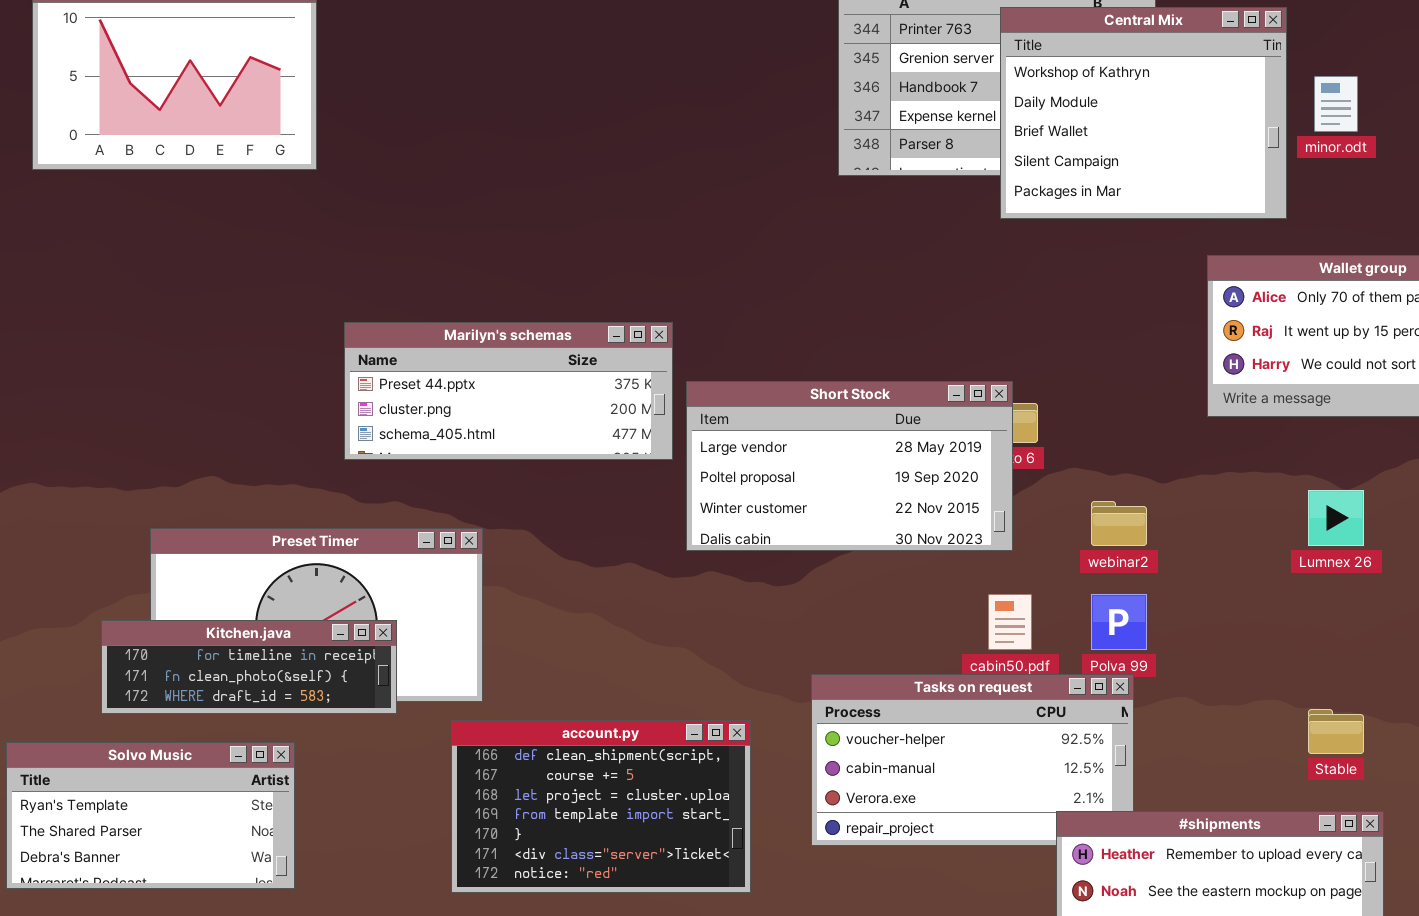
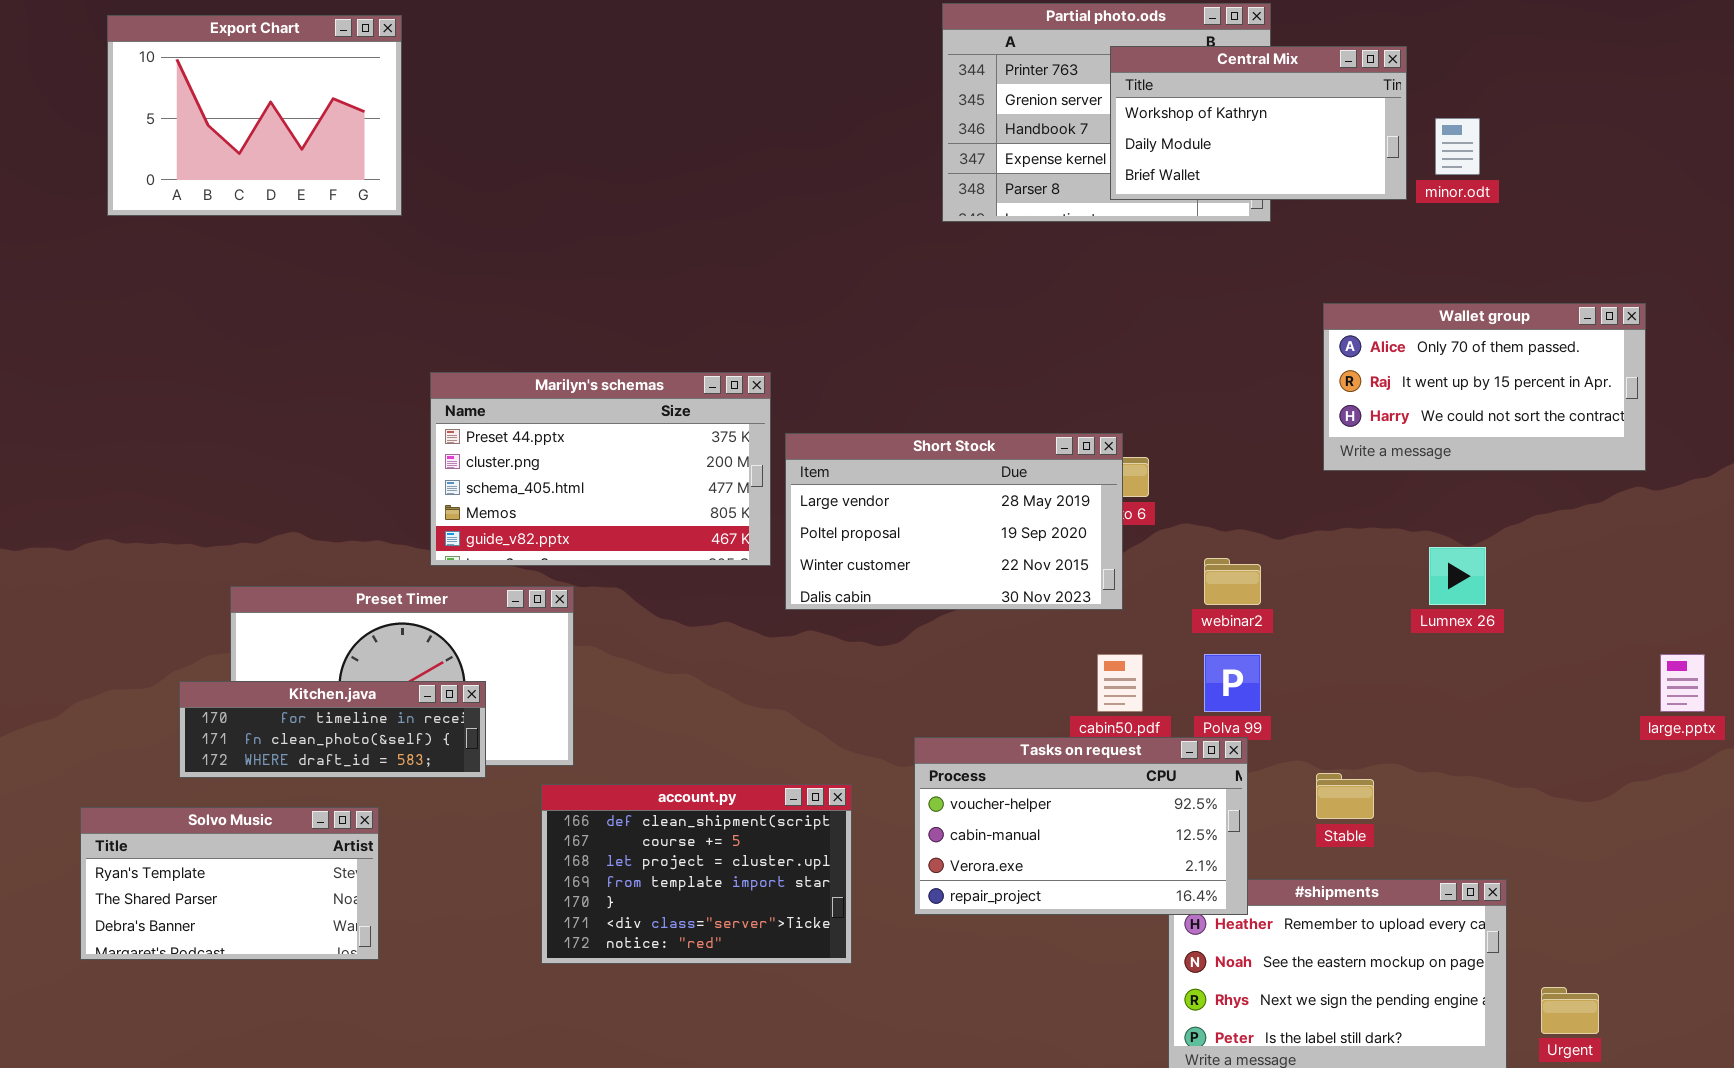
Central Mix: [1000,7,1287,219] -> [1110,46,1407,200], resized
Marilyn's schemas: [344,322,673,460] -> [430,372,771,566], resized
Tasks on request: [811,674,1134,846] -> [914,737,1248,915], raised
Stable: [1308,709,1364,754] -> [1316,773,1374,819], moved

